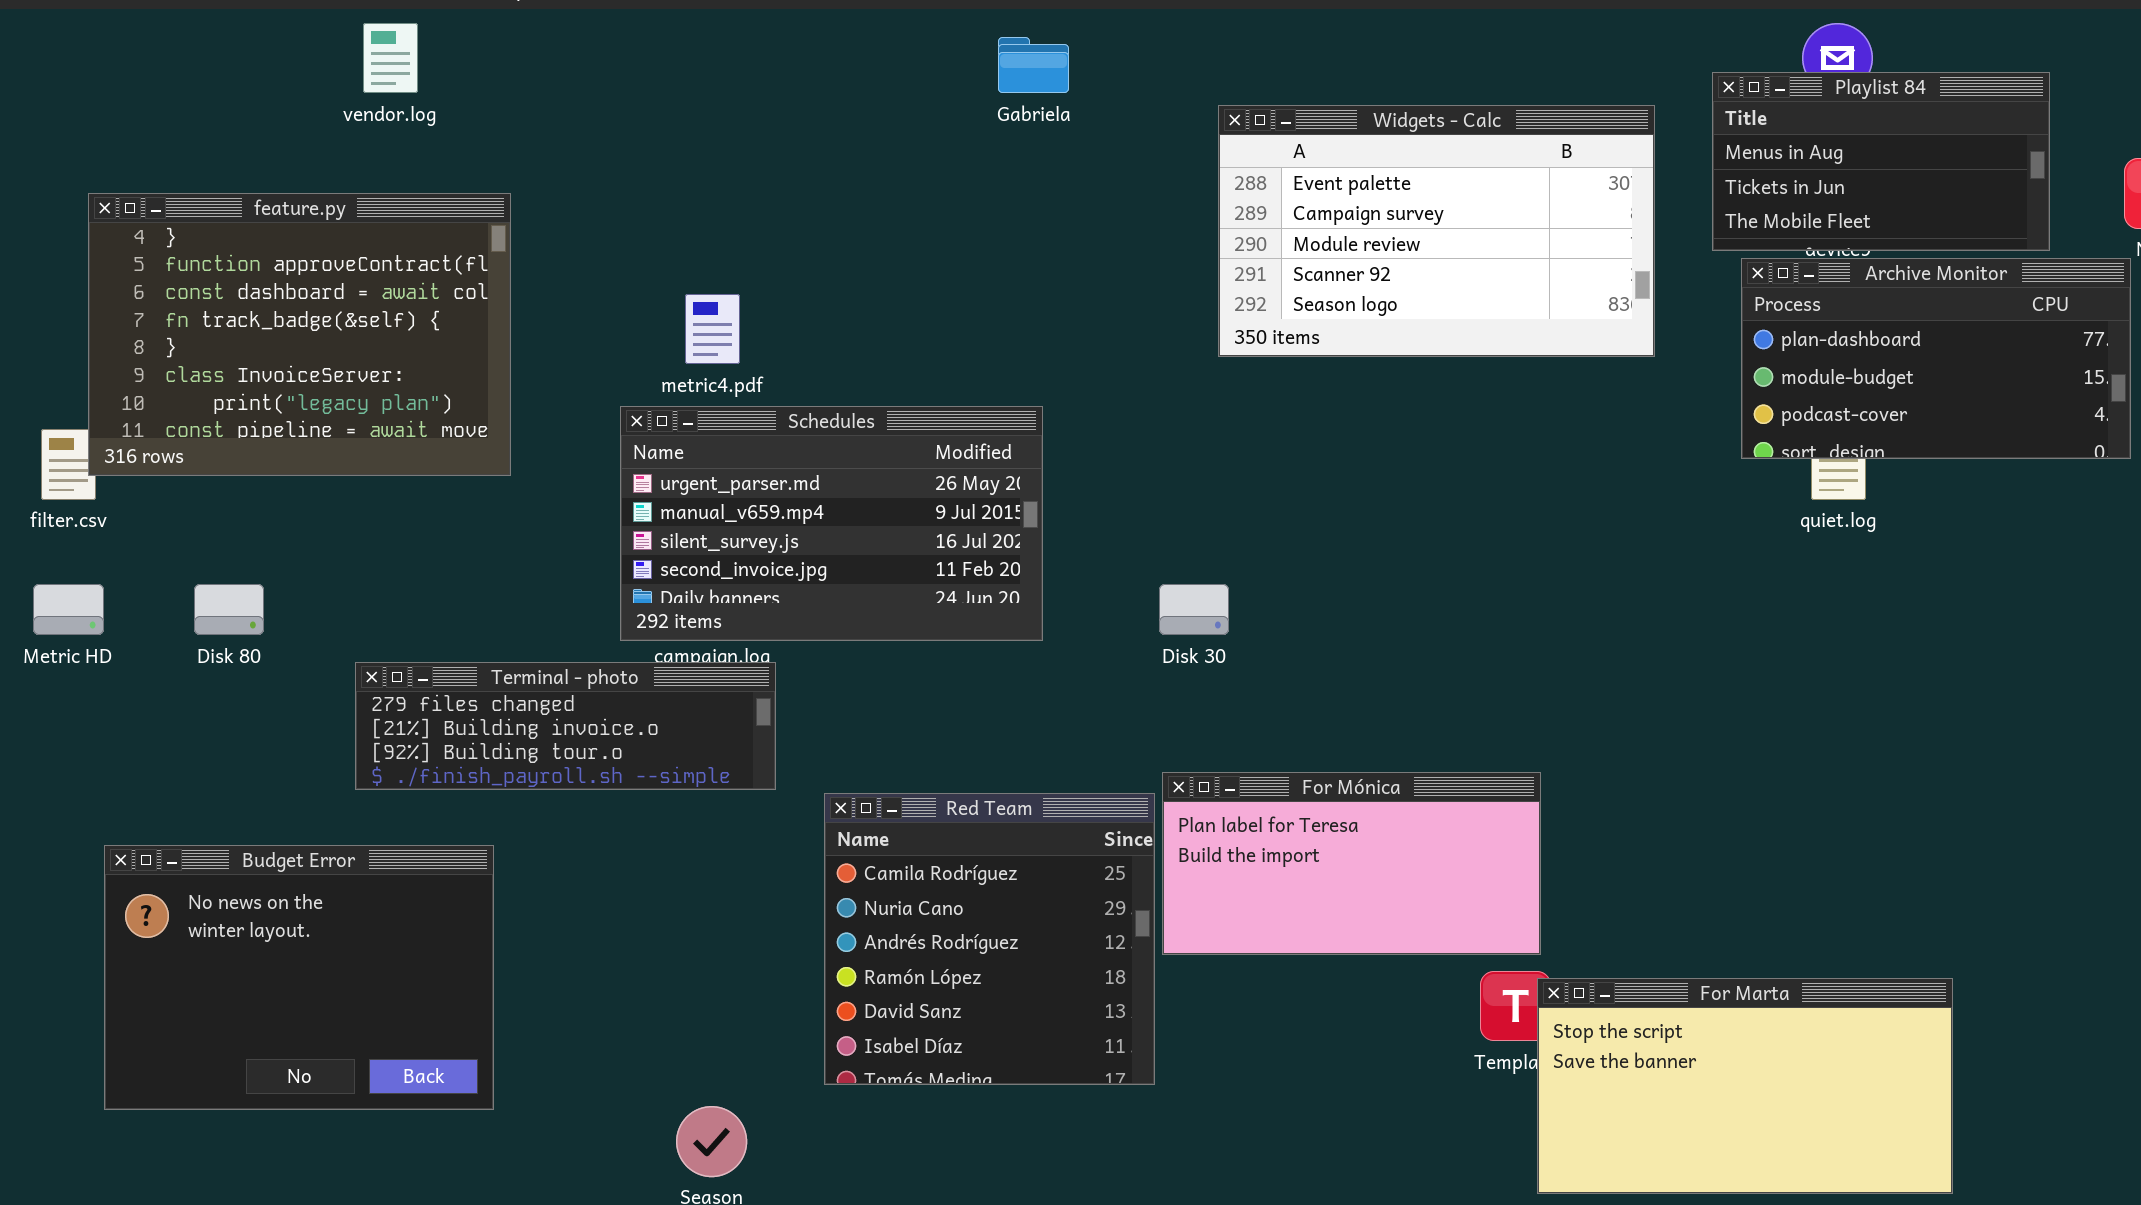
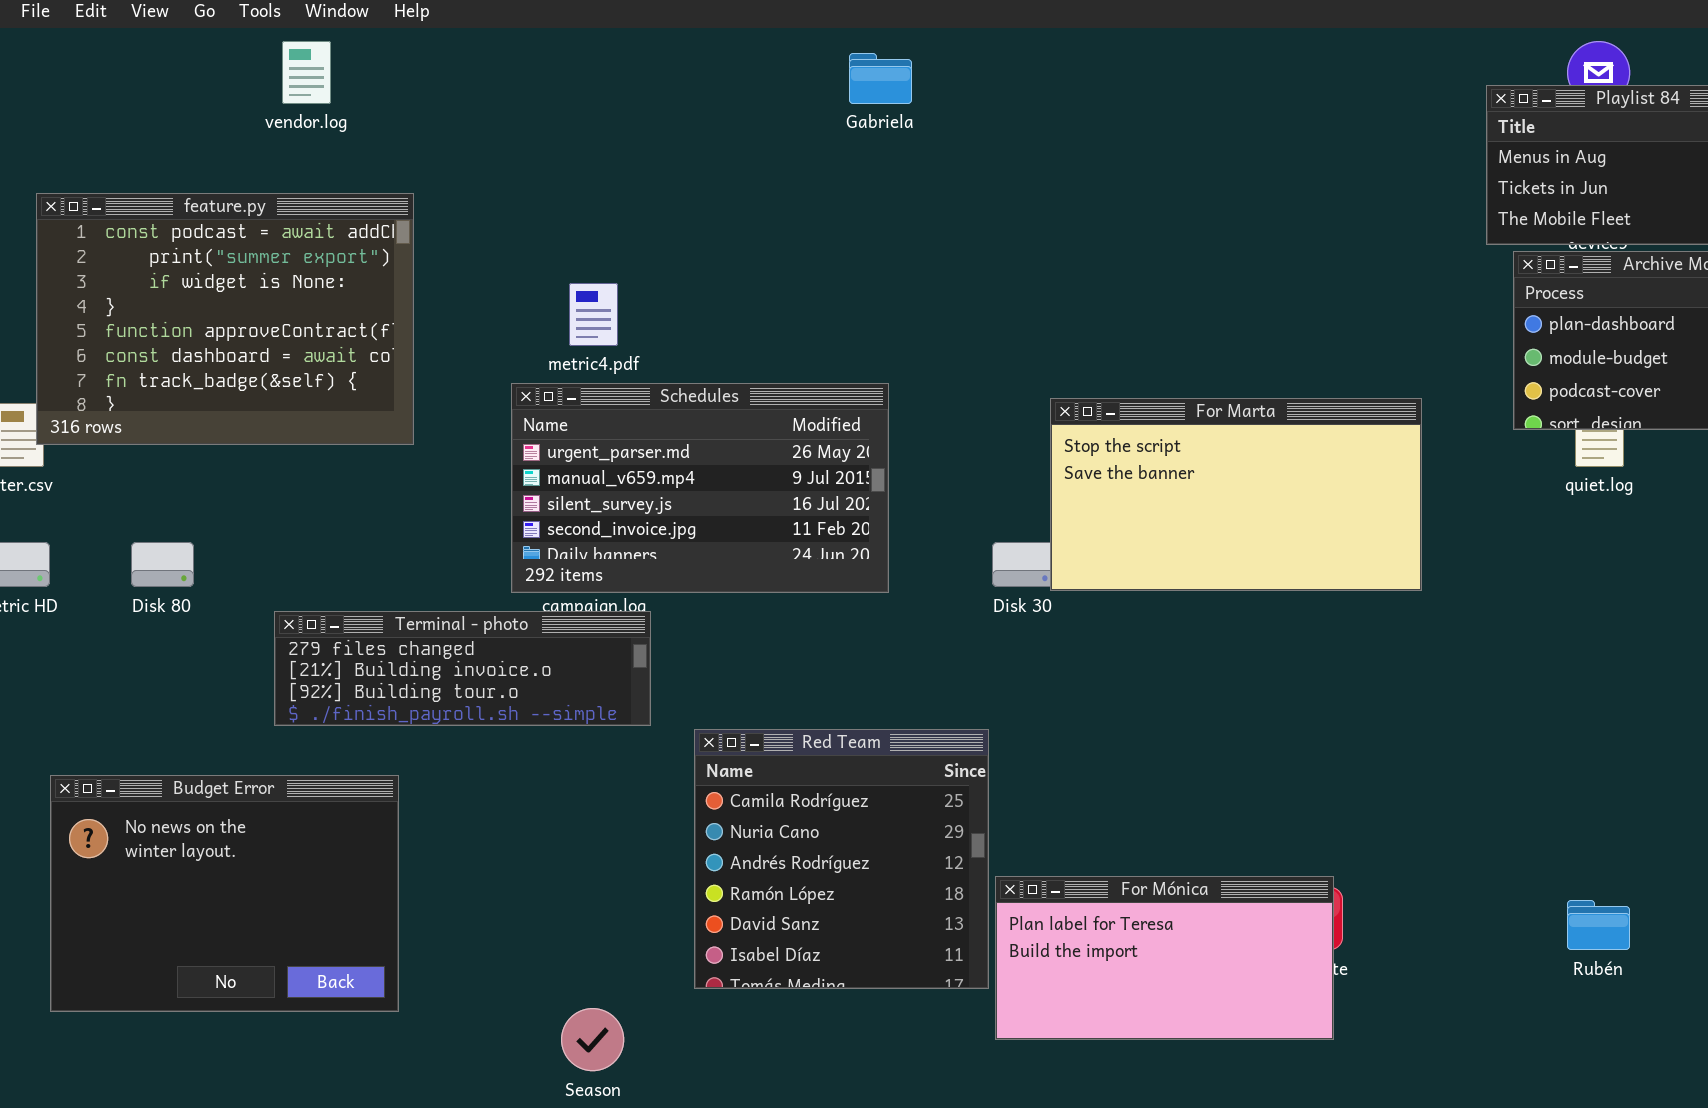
Widgets - Calc: [1218,105,1655,357] -> none, closed
feature.py: [88,193,511,476] -> [36,193,414,445], scrolled up 3 rows
For Mónica: [1162,772,1541,955] -> [995,876,1334,1040], moved
For Marta: [1537,978,1953,1194] -> [1050,398,1422,591], moved

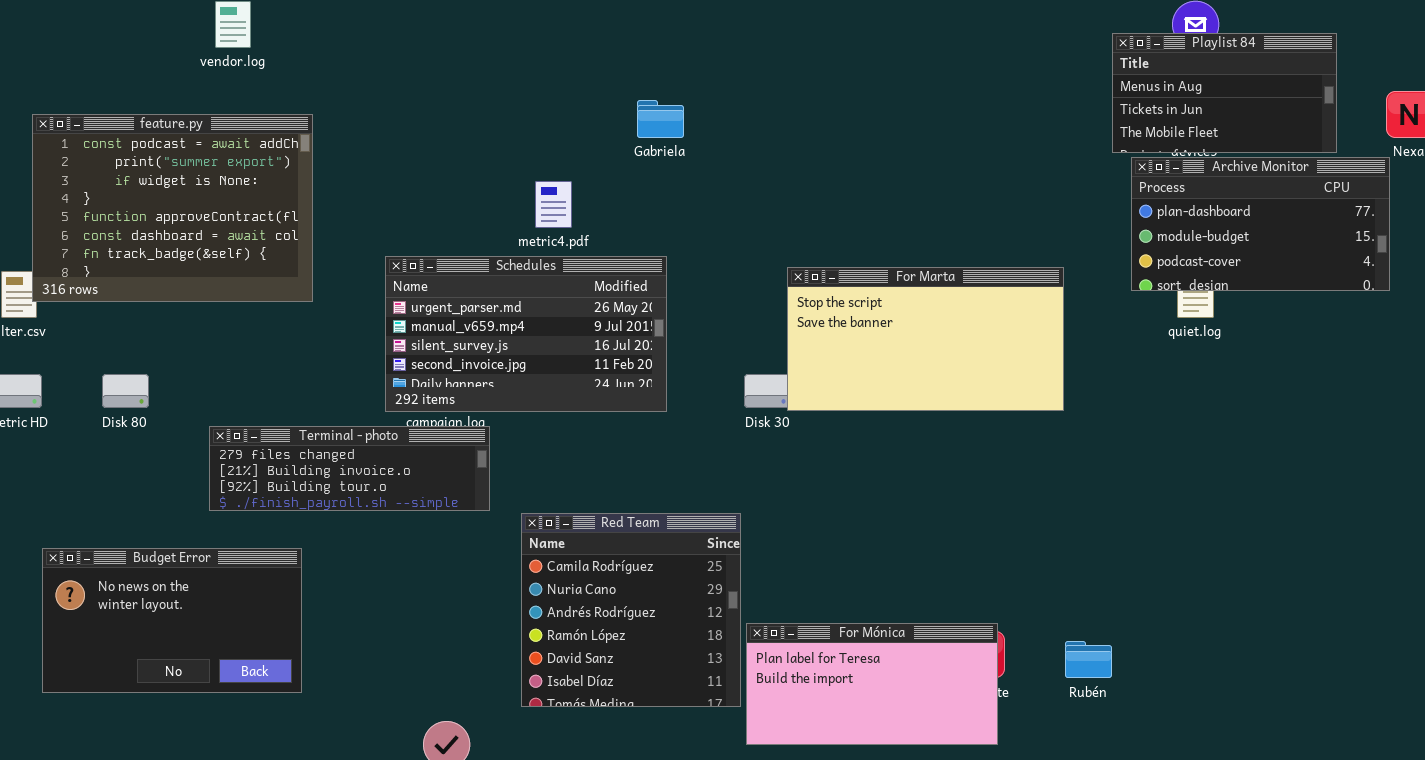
Gabriela: [849,53,912,104] -> [637,100,684,138], moved
metric4.pdf: [569,283,618,346] -> [535,181,572,228], moved
Budget Error: [50,775,399,1012] -> [42,548,302,693], resized
Rubén: [1567,900,1630,950] -> [1065,641,1112,678], moved

